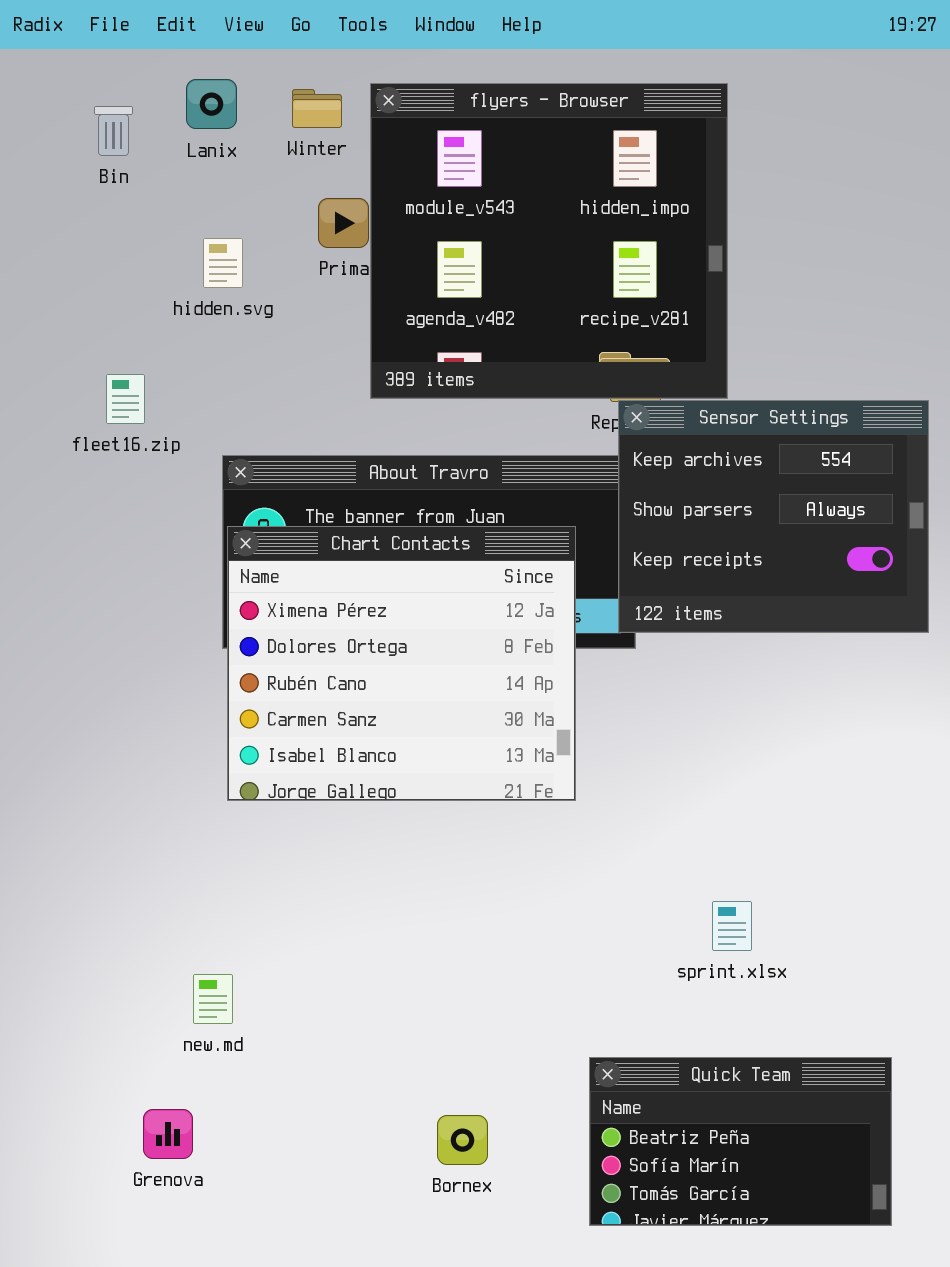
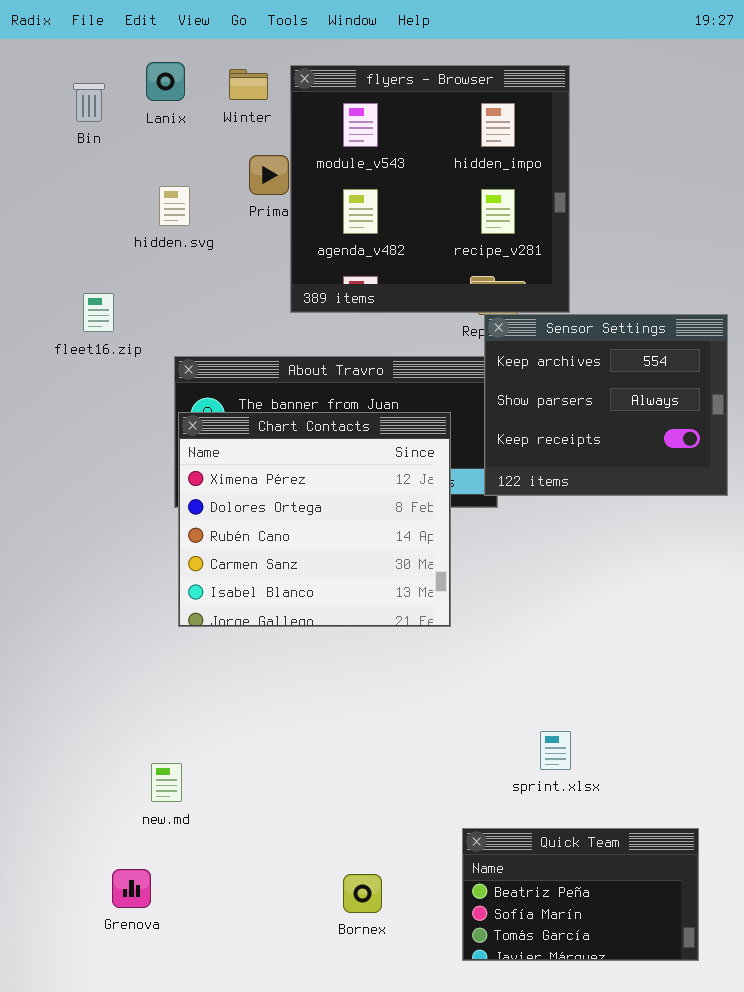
sprint.xlsx: [712,901,752,951] -> [540,731,571,770], moved

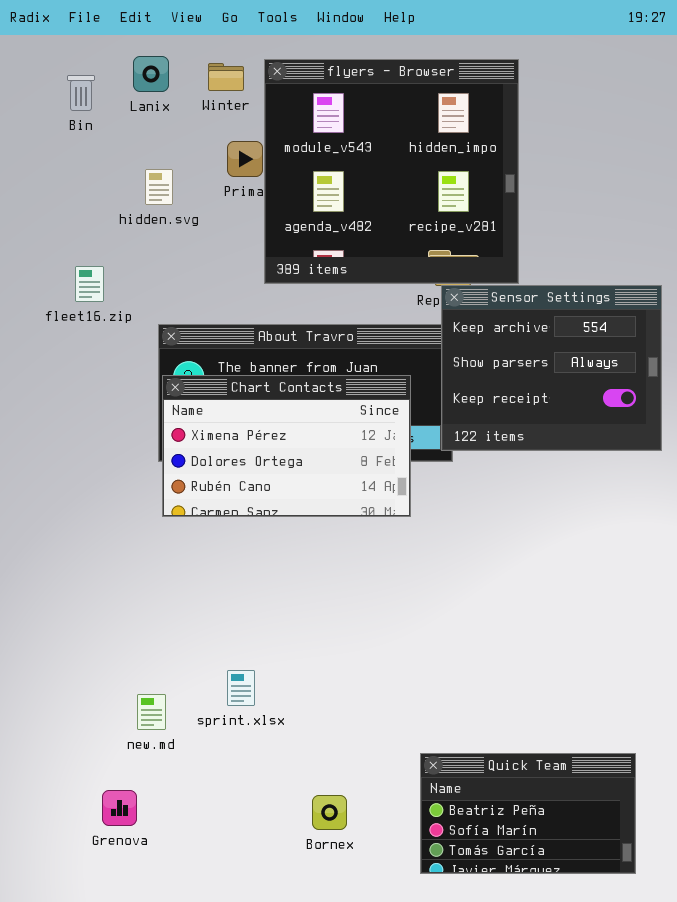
Chart Contacts: [178,412,451,627] -> [162,375,411,517], resized
sprint.xlsx: [540,731,571,770] -> [227,670,255,706], moved

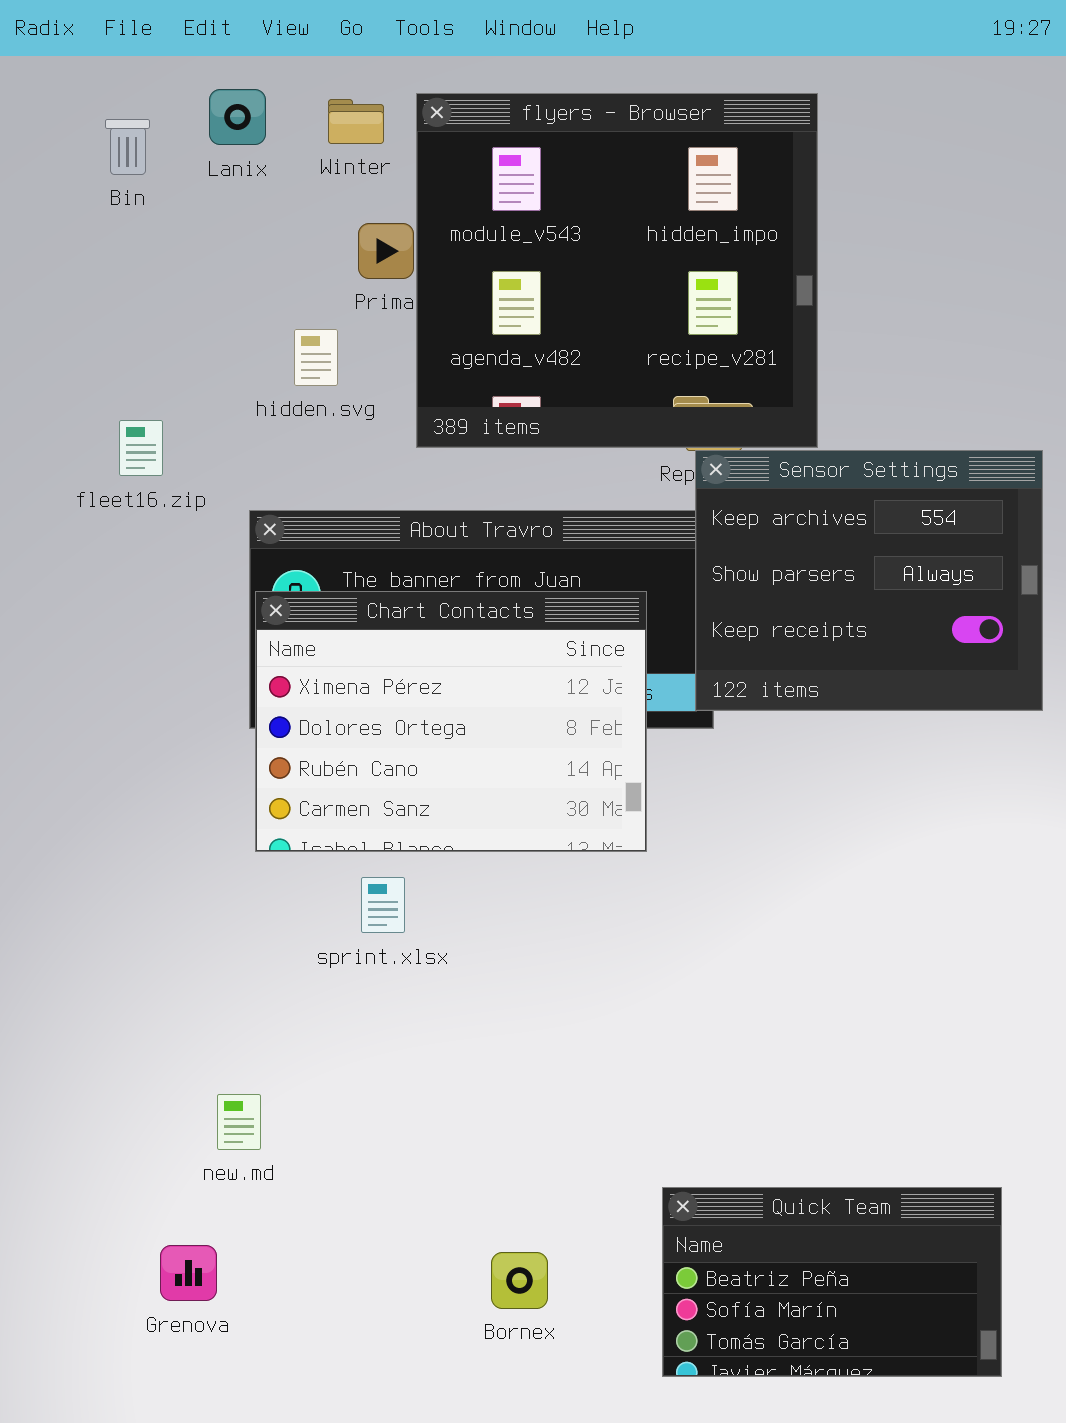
hidden.svg: [145,169,173,205] -> [294,329,338,386], moved
Chart Contacts: [162,375,411,517] -> [255,591,647,852], resized
sprint.xlsx: [227,670,255,706] -> [361,877,405,933], moved

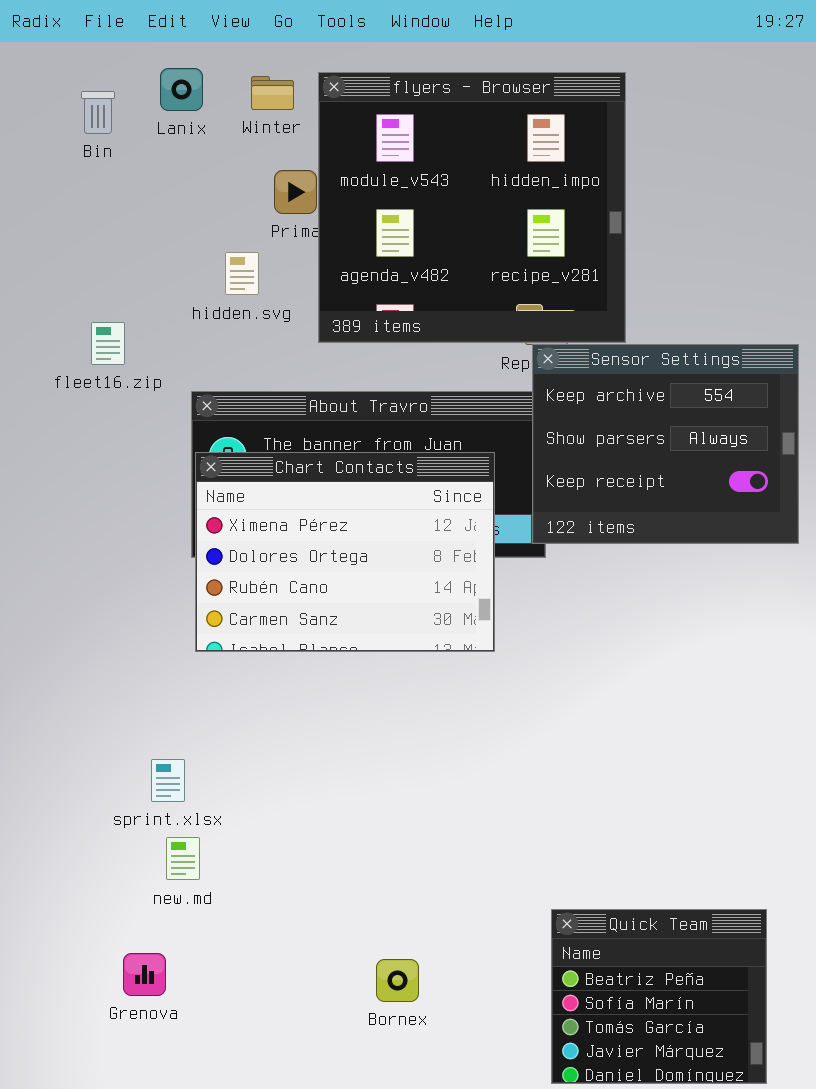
sprint.xlsx: [361,877,405,933] -> [151,759,185,802], moved
Quick Team: [662,1187,1002,1377] -> [551,909,767,1084], resized

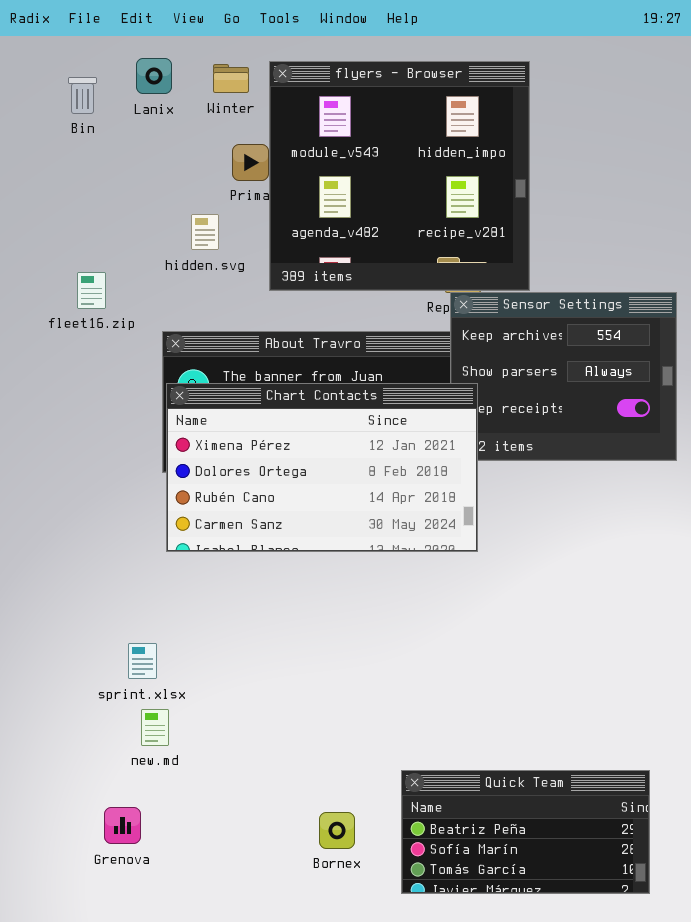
Chart Contacts: [195,452,495,652] -> [166,383,478,552], resized
Quick Team: [551,909,767,1084] -> [401,770,650,894], resized

